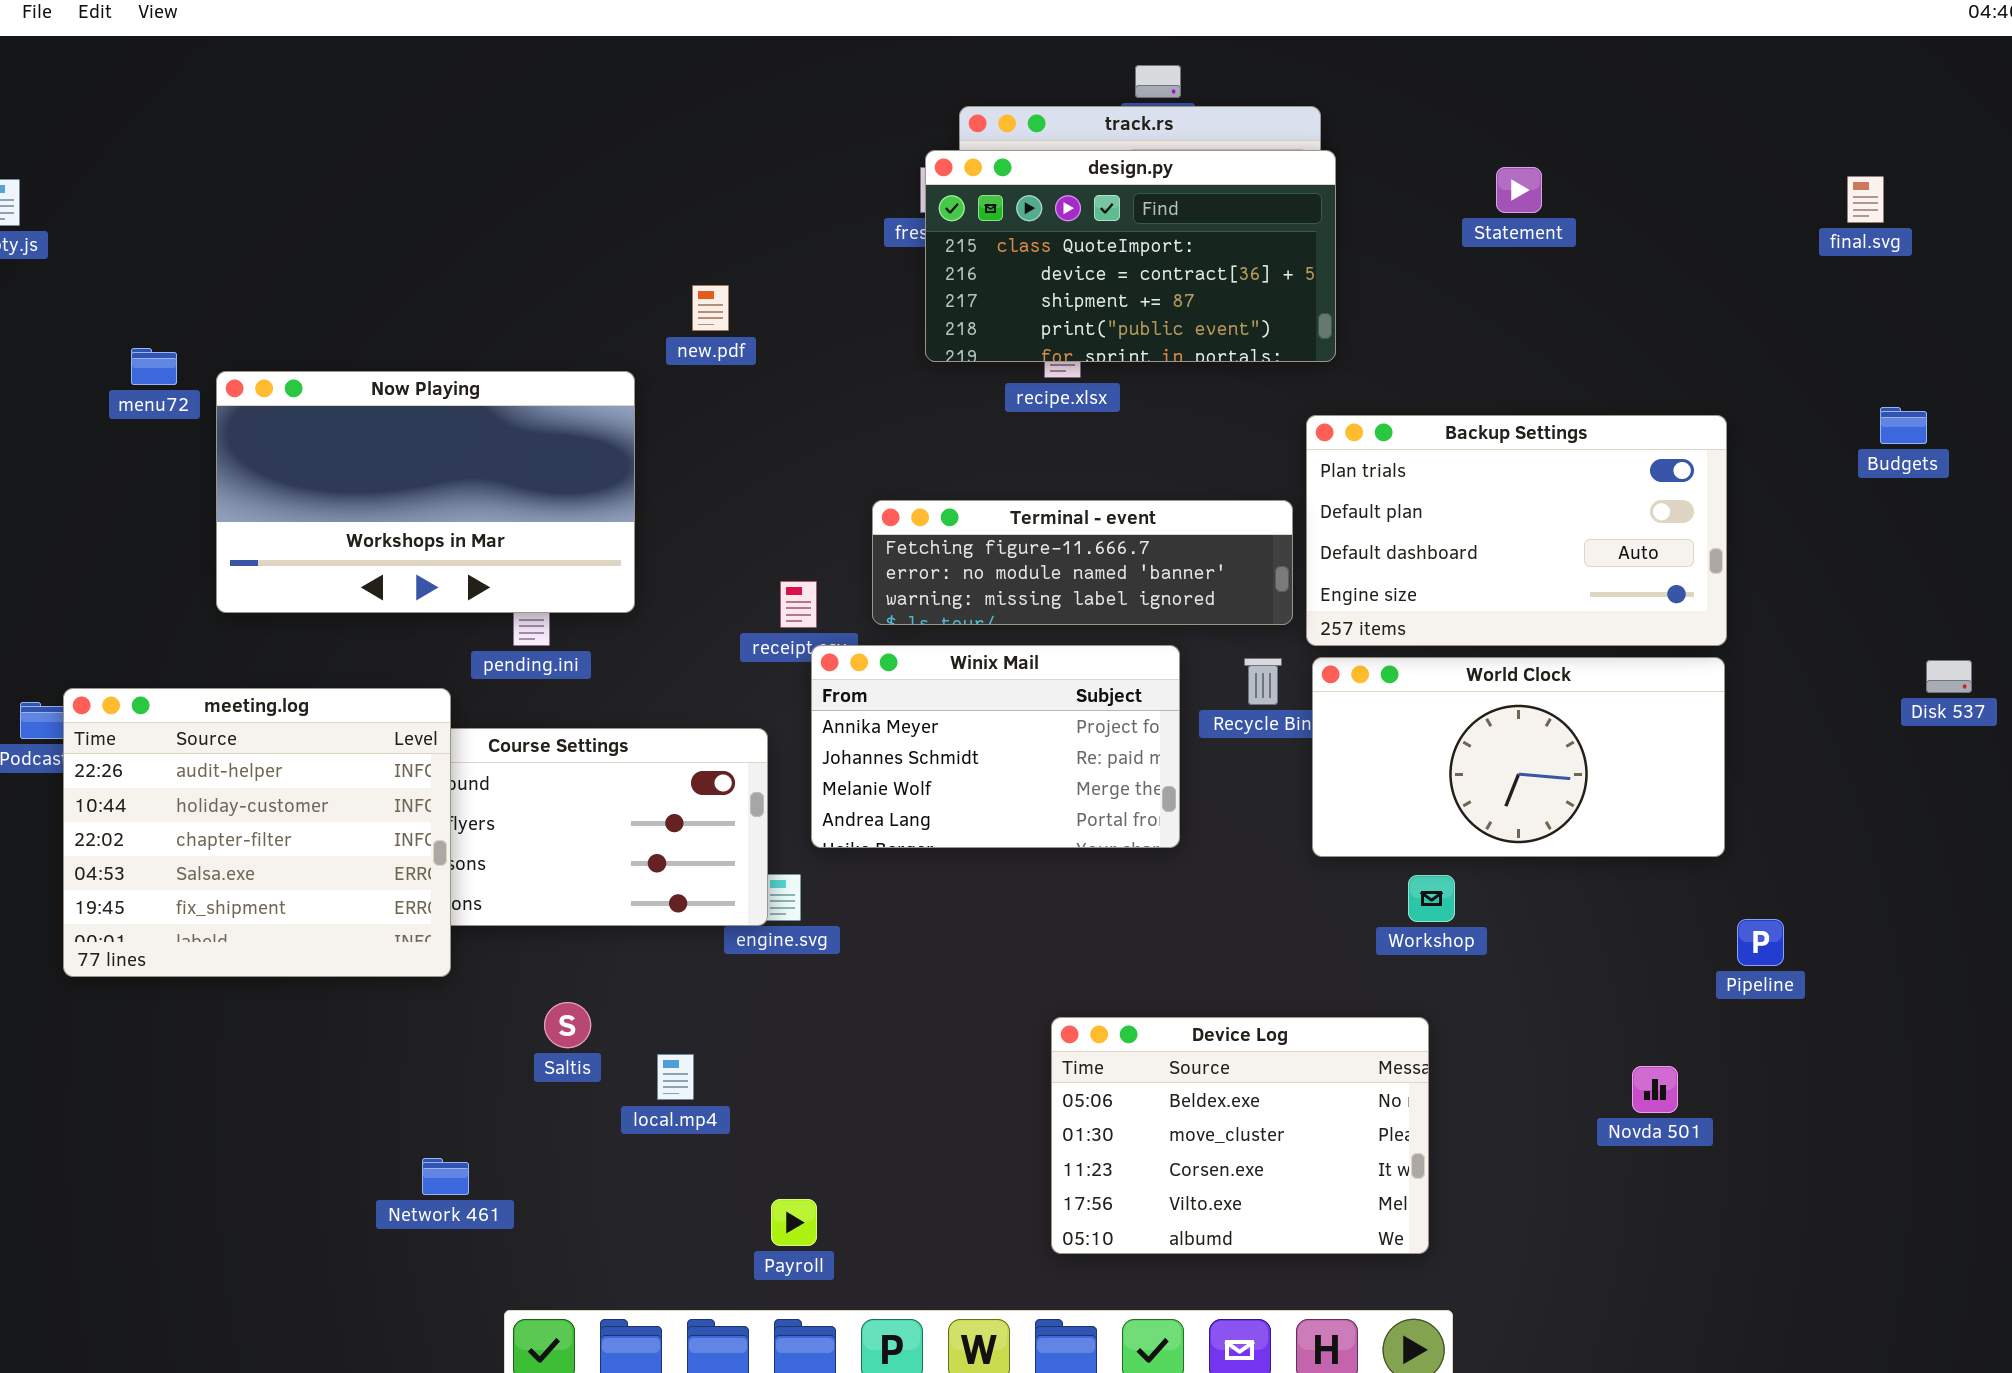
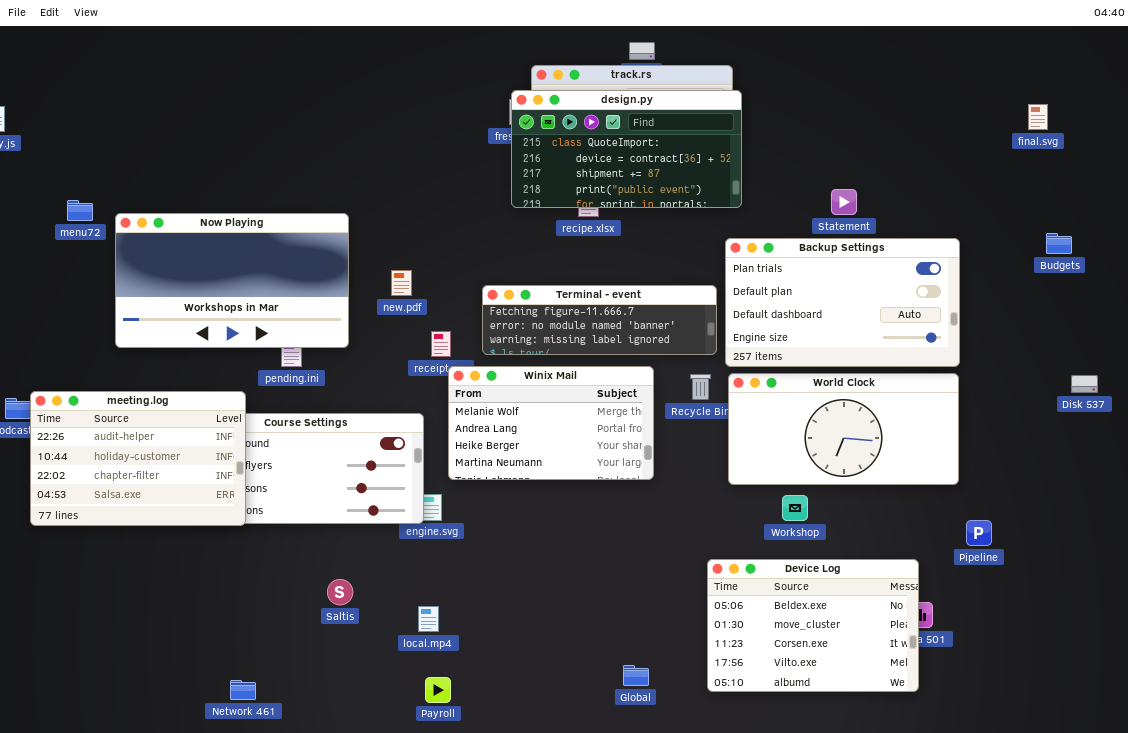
Statement: [1496,167,1542,213] -> [831,189,857,215], moved
new.pdf: [692,285,729,331] -> [391,270,412,296], moved
Winix Mail: [811,645,1180,848] -> [448,366,654,480], scrolled down 2 rows
meeting.log: [63,688,451,977] -> [30,391,246,526], resized
Saltis: [544,1002,591,1048] -> [327,579,353,605], moved
Device Log: [1051,1017,1429,1254] -> [707,559,919,692], moved
local.mp4: [657,1054,694,1100] -> [418,606,439,632], moved
Network 461: [422,1158,469,1195] -> [230,680,256,700], moved

